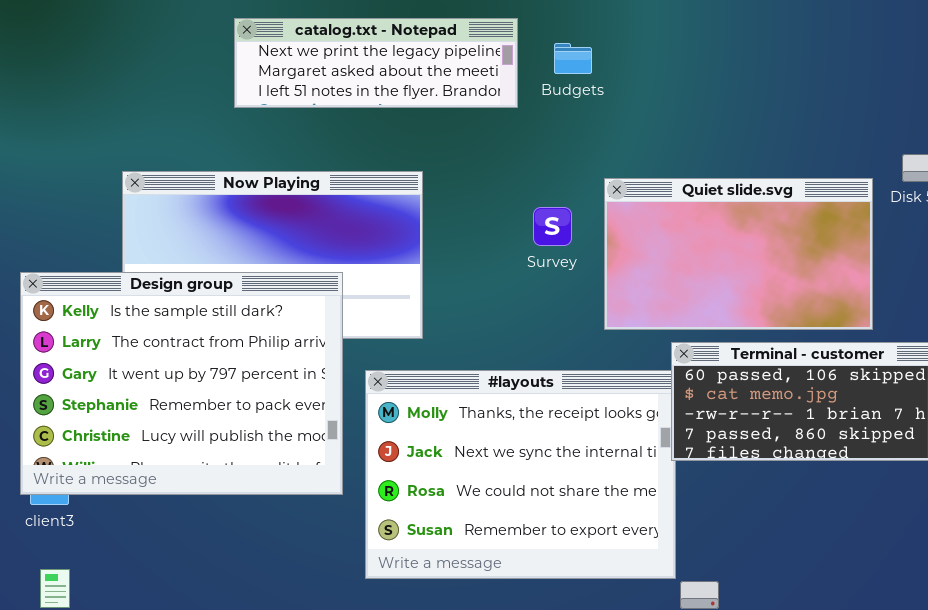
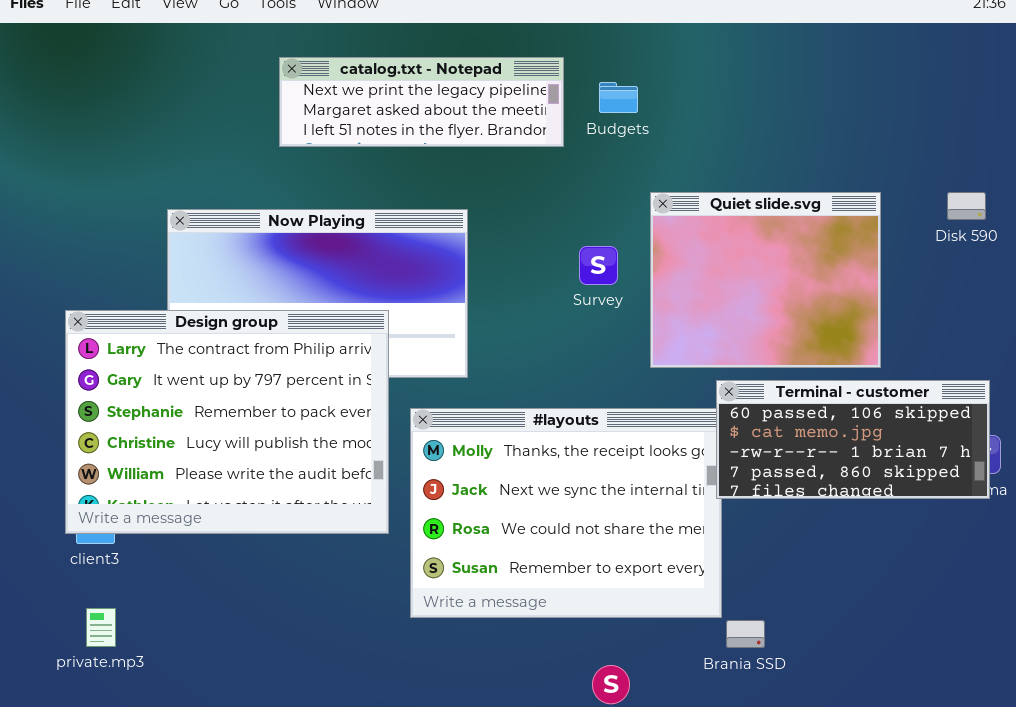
Quiet slide.svg: [604,178,873,330] -> [650,192,881,368], resized
Design group: [20,272,343,495] -> [65,310,389,534], scrolled down 1 row

